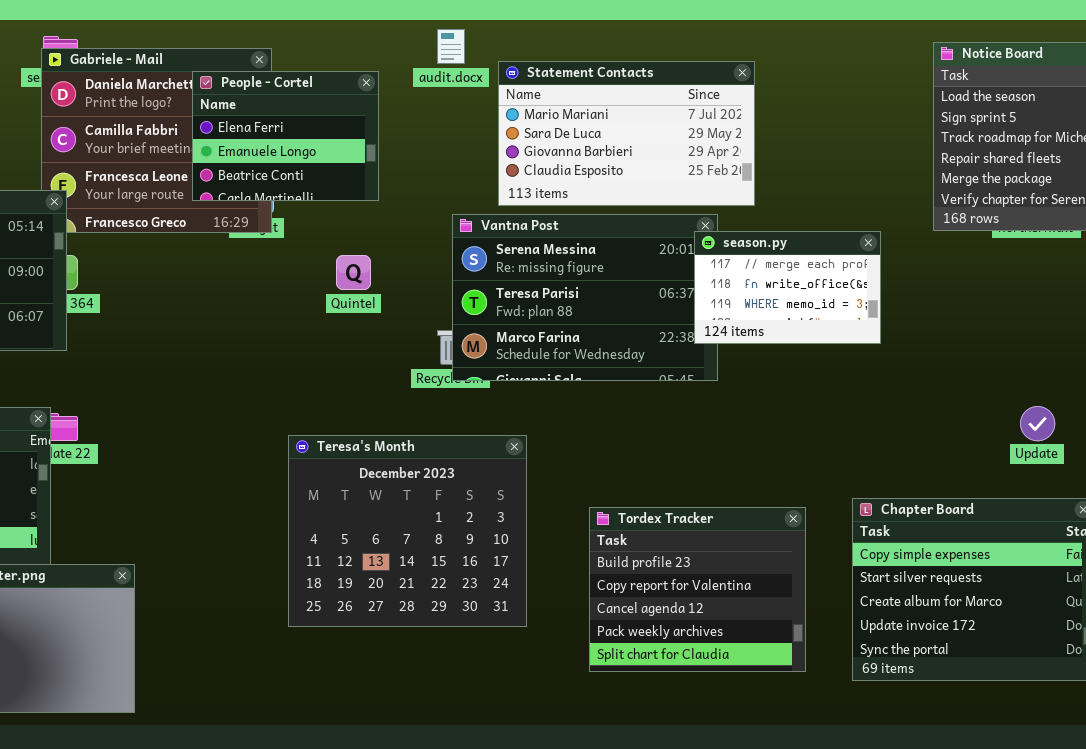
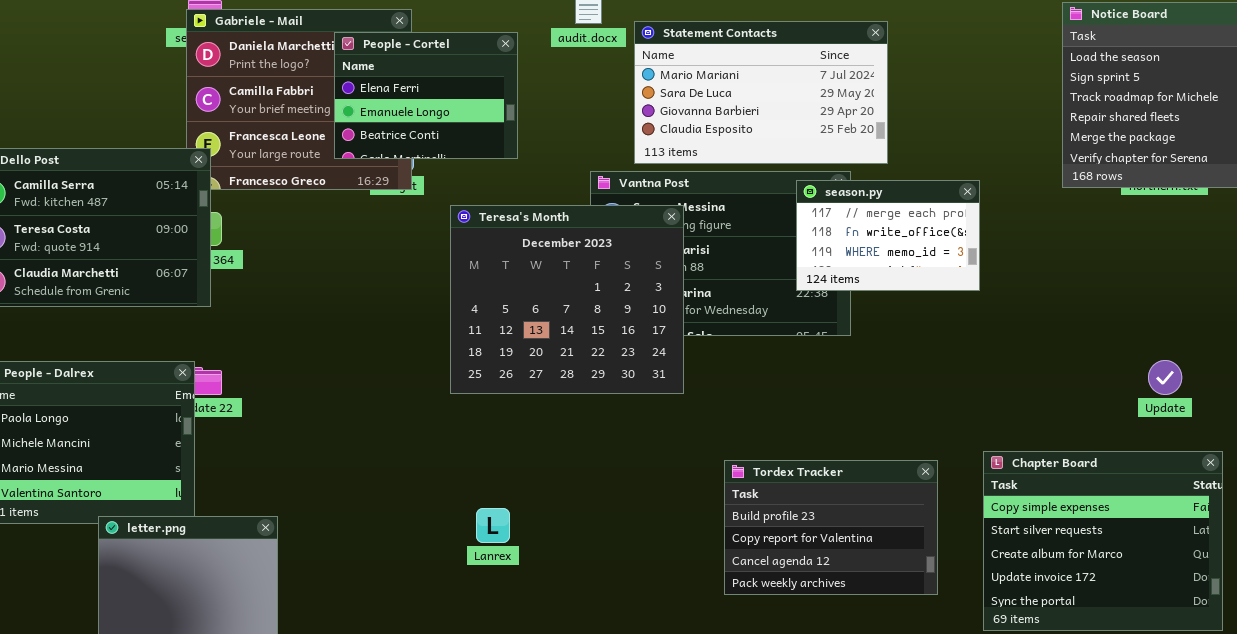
season.py: [694,231,881,344] -> [796,180,980,291], moved
Teresa's Month: [288,435,527,627] -> [450,205,684,394], moved
Tordex Tracker: [589,507,806,672] -> [724,460,938,595], resized

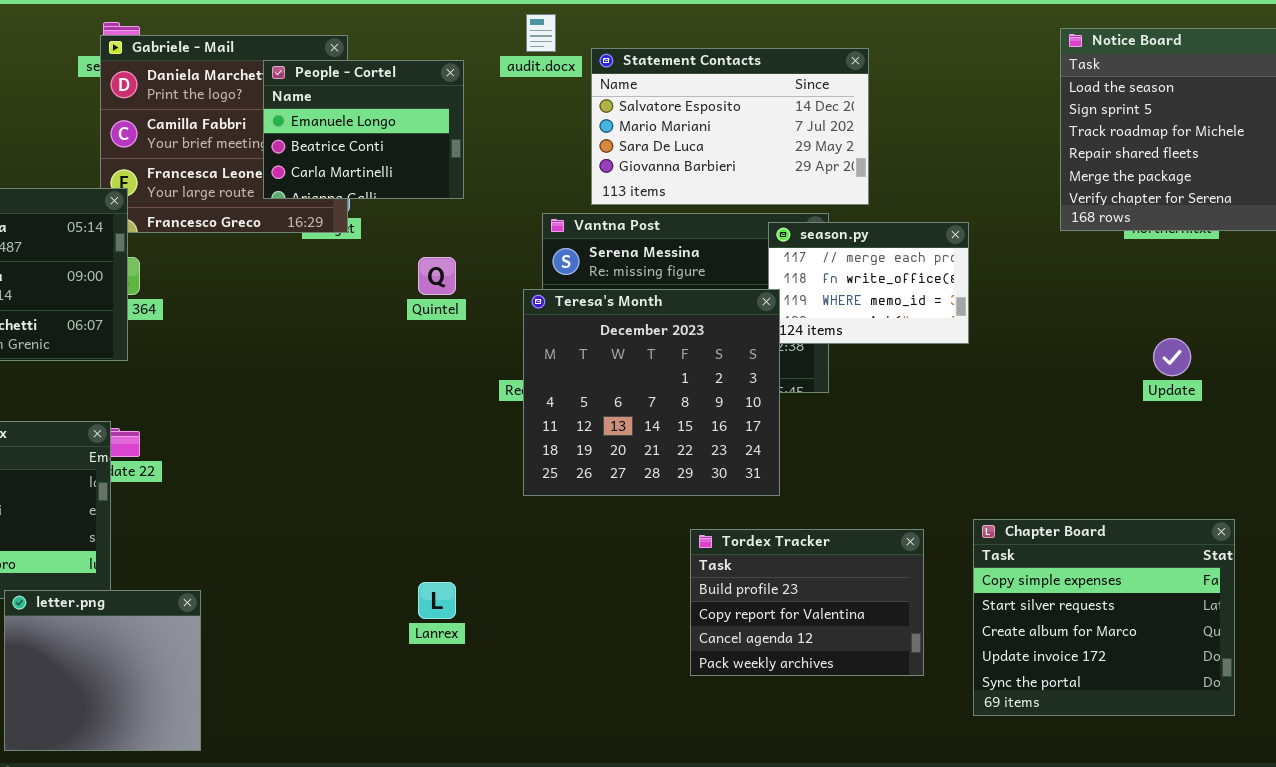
Statement Contacts: [634,21,888,164] -> [591,48,869,205], scrolled up 1 row
People - Cortel: [334,32,518,159] -> [263,60,464,199], scrolled down 1 row
Teresa's Month: [450,205,684,394] -> [523,289,780,496], moved
Update: [1148,360,1182,395] -> [1153,338,1191,376], moved

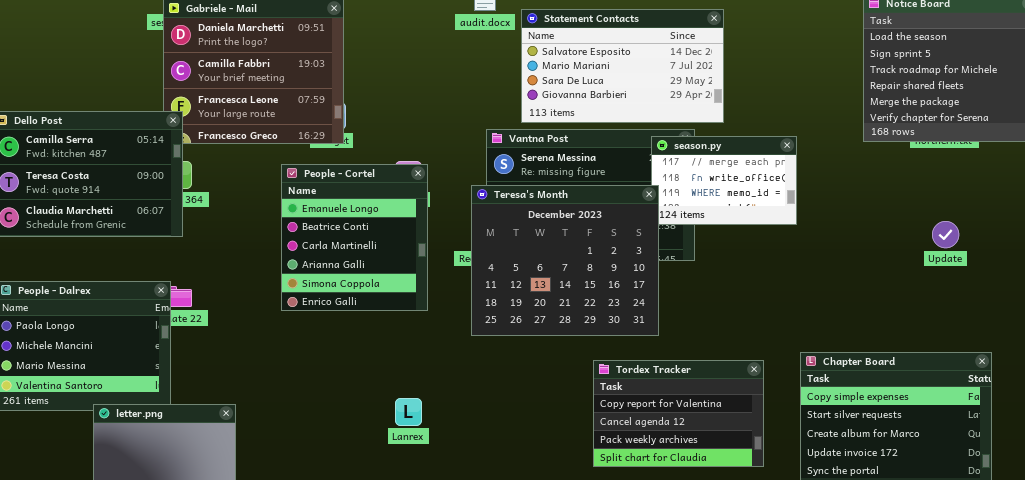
People - Cortel: [263,60,464,199] -> [281,164,428,311], moved, resized
Tordex Tracker: [690,529,924,676] -> [593,360,764,467], scrolled down 1 row

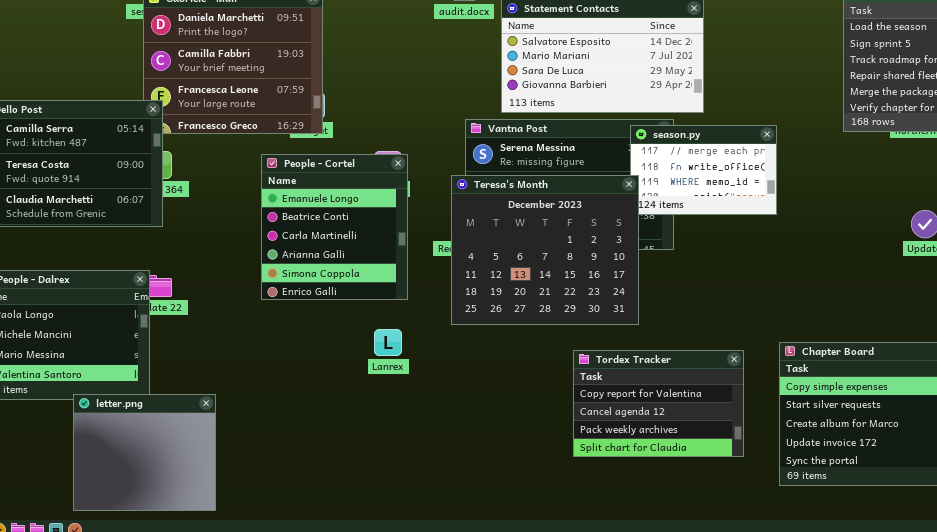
Lanrex: [395,398,422,426] -> [374,329,402,356], moved

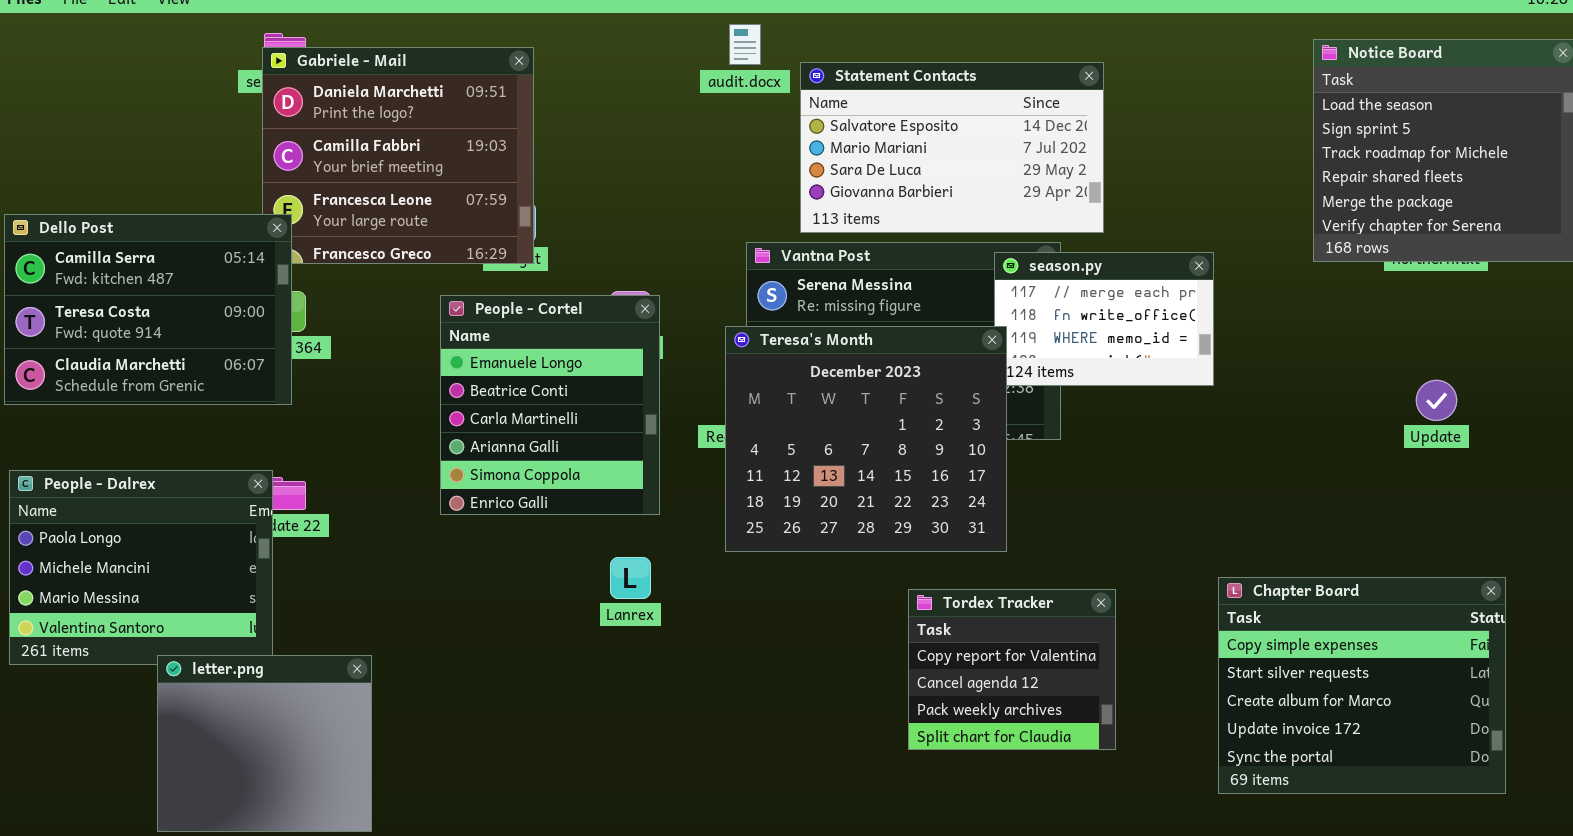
Tordex Tracker: [573,350,744,457] -> [908,589,1116,750], resized

